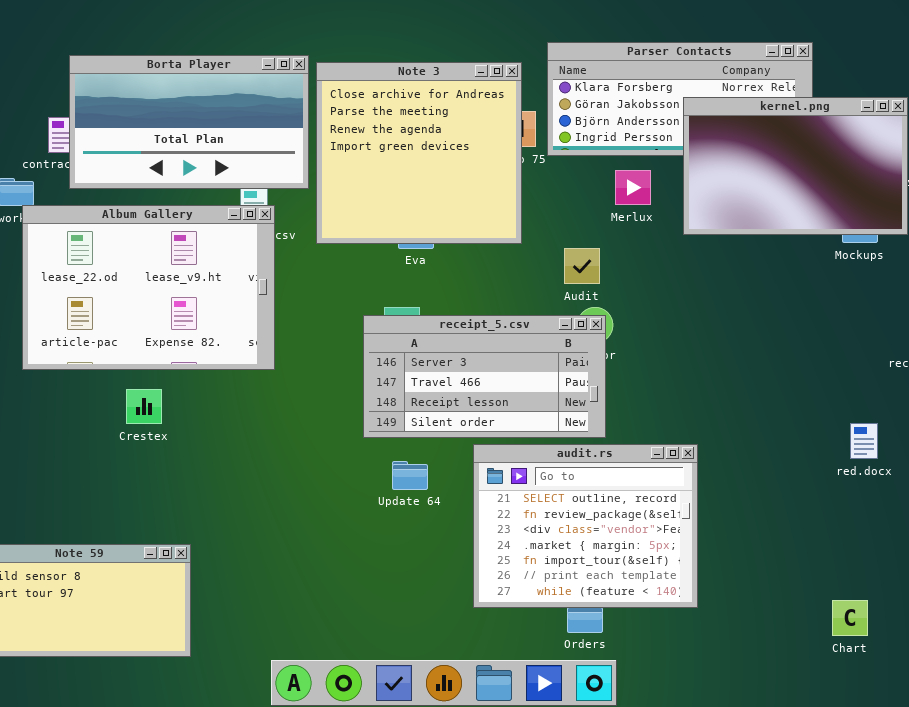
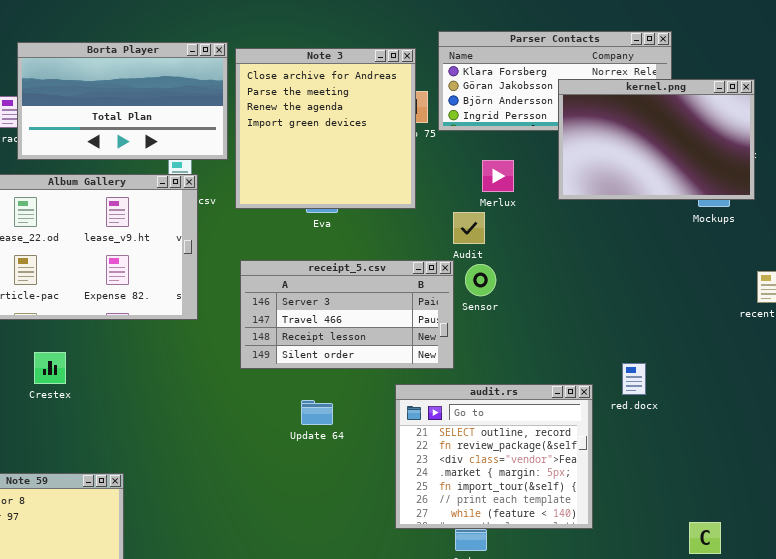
Merlux: [615,170,651,205] -> [482,160,514,192], moved
receipt_5.csv: [363,315,606,438] -> [240,260,454,369], moved
Crestex: [126,389,162,424] -> [34,352,66,384], moved
red.docx: [850,423,878,459] -> [622,363,646,395], moved
audit.rs: [473,444,698,608] -> [395,384,593,529], moved

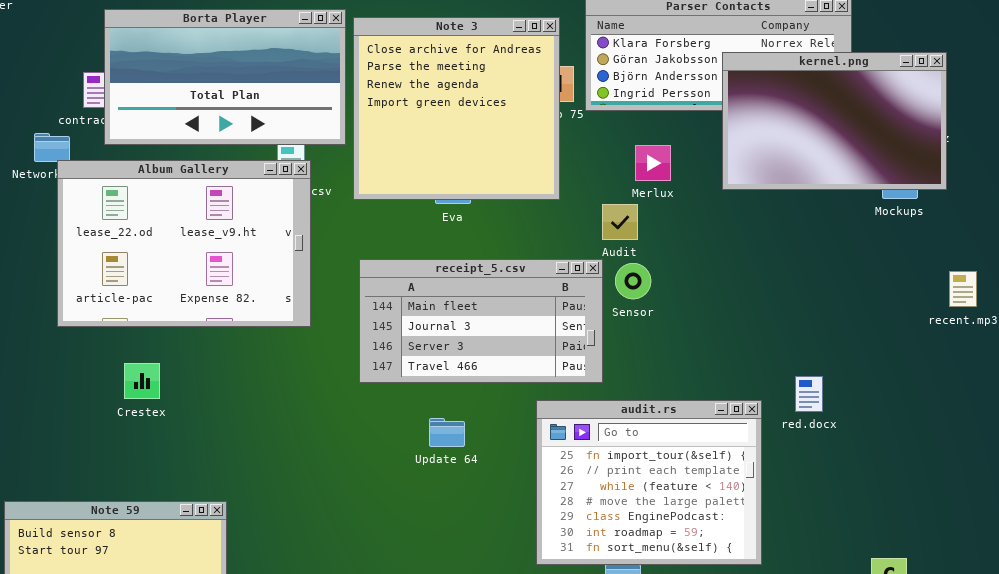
receipt_5.csv: [240,260,454,369] -> [359,259,603,383], scrolled up 2 rows
audit.rs: [395,384,593,529] -> [536,400,762,565], scrolled down 4 rows

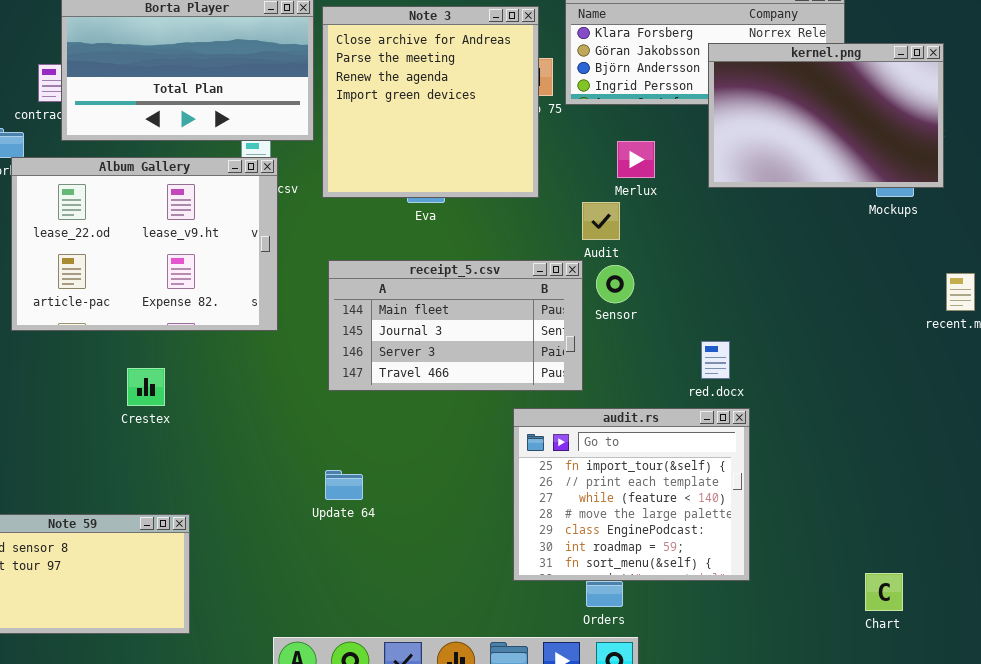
Crestex: [124,363,160,399] -> [127,368,165,406], moved
red.docx: [795,376,823,412] -> [701,341,730,379], moved
Update 64: [429,418,465,447] -> [325,470,363,500], moved

